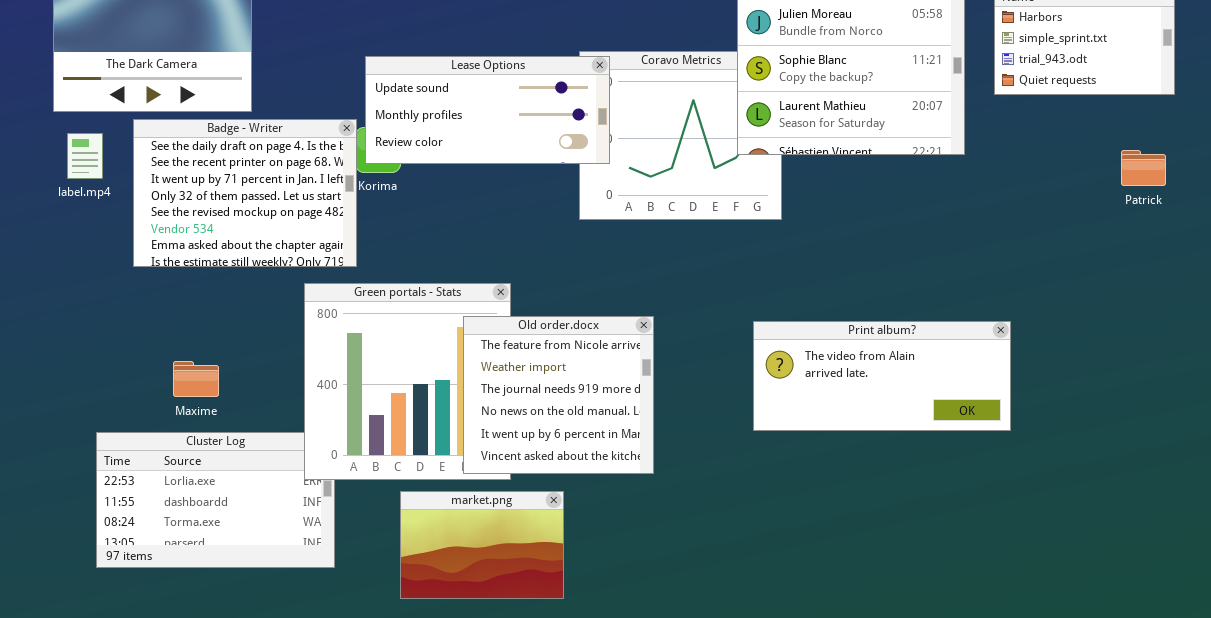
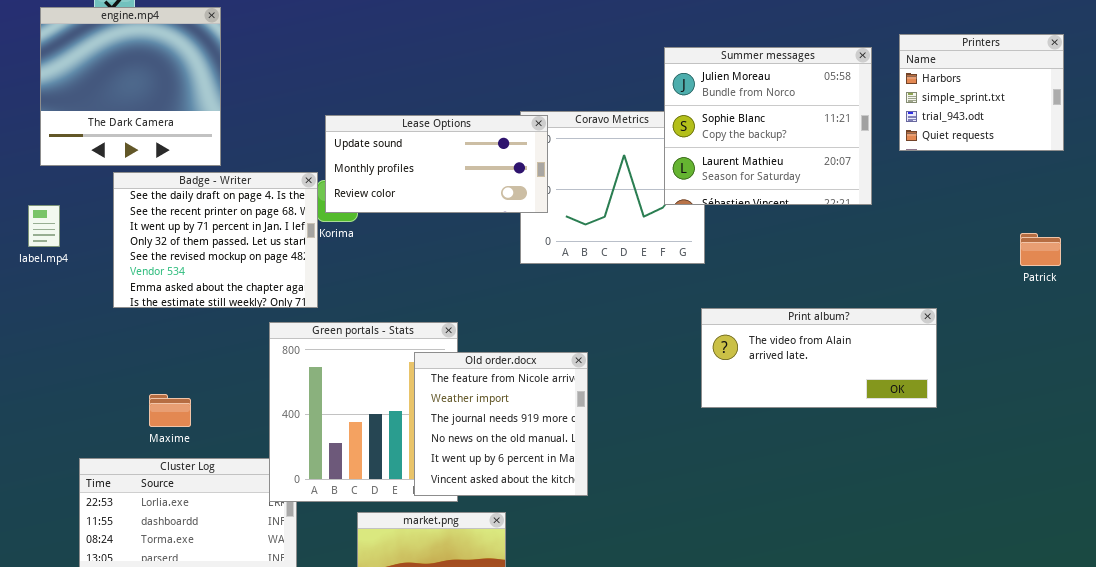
label.mp4: [67,133,103,179] -> [28,205,60,247], moved
Patrick: [1121,150,1166,186] -> [1020,233,1061,266], moved
Print album?: [753,321,1011,431] -> [701,308,937,408], moved

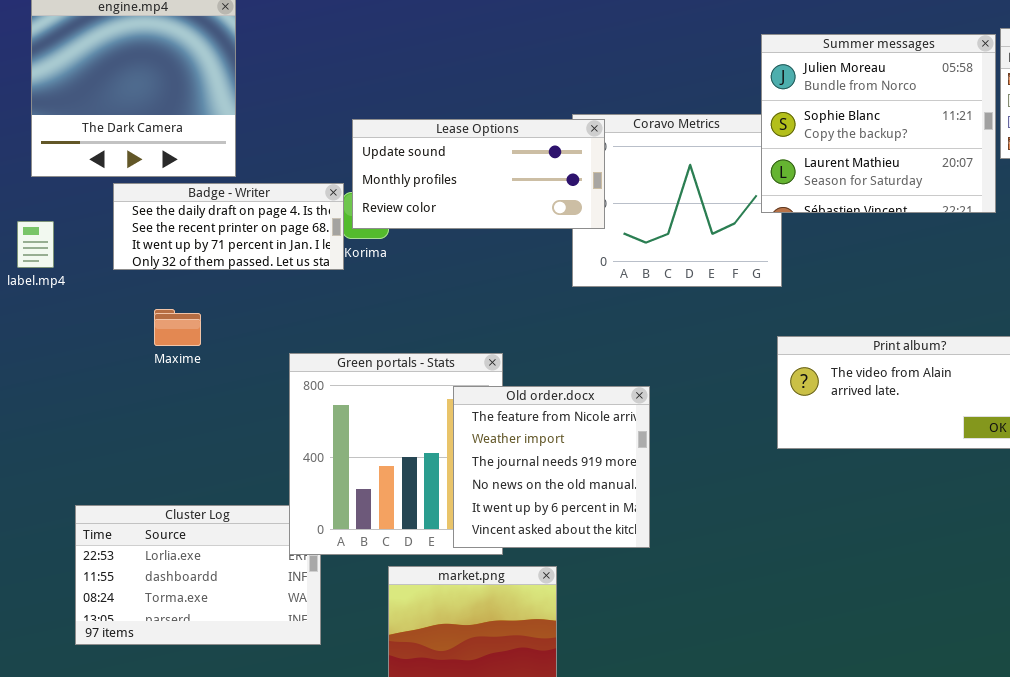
Summer messages: [664,47,872,205] -> [761,34,996,213], moved
Badge - Writer: [113,172,318,308] -> [113,183,344,270], resized
Maxime: [149,394,191,427] -> [154,309,201,346], moved

